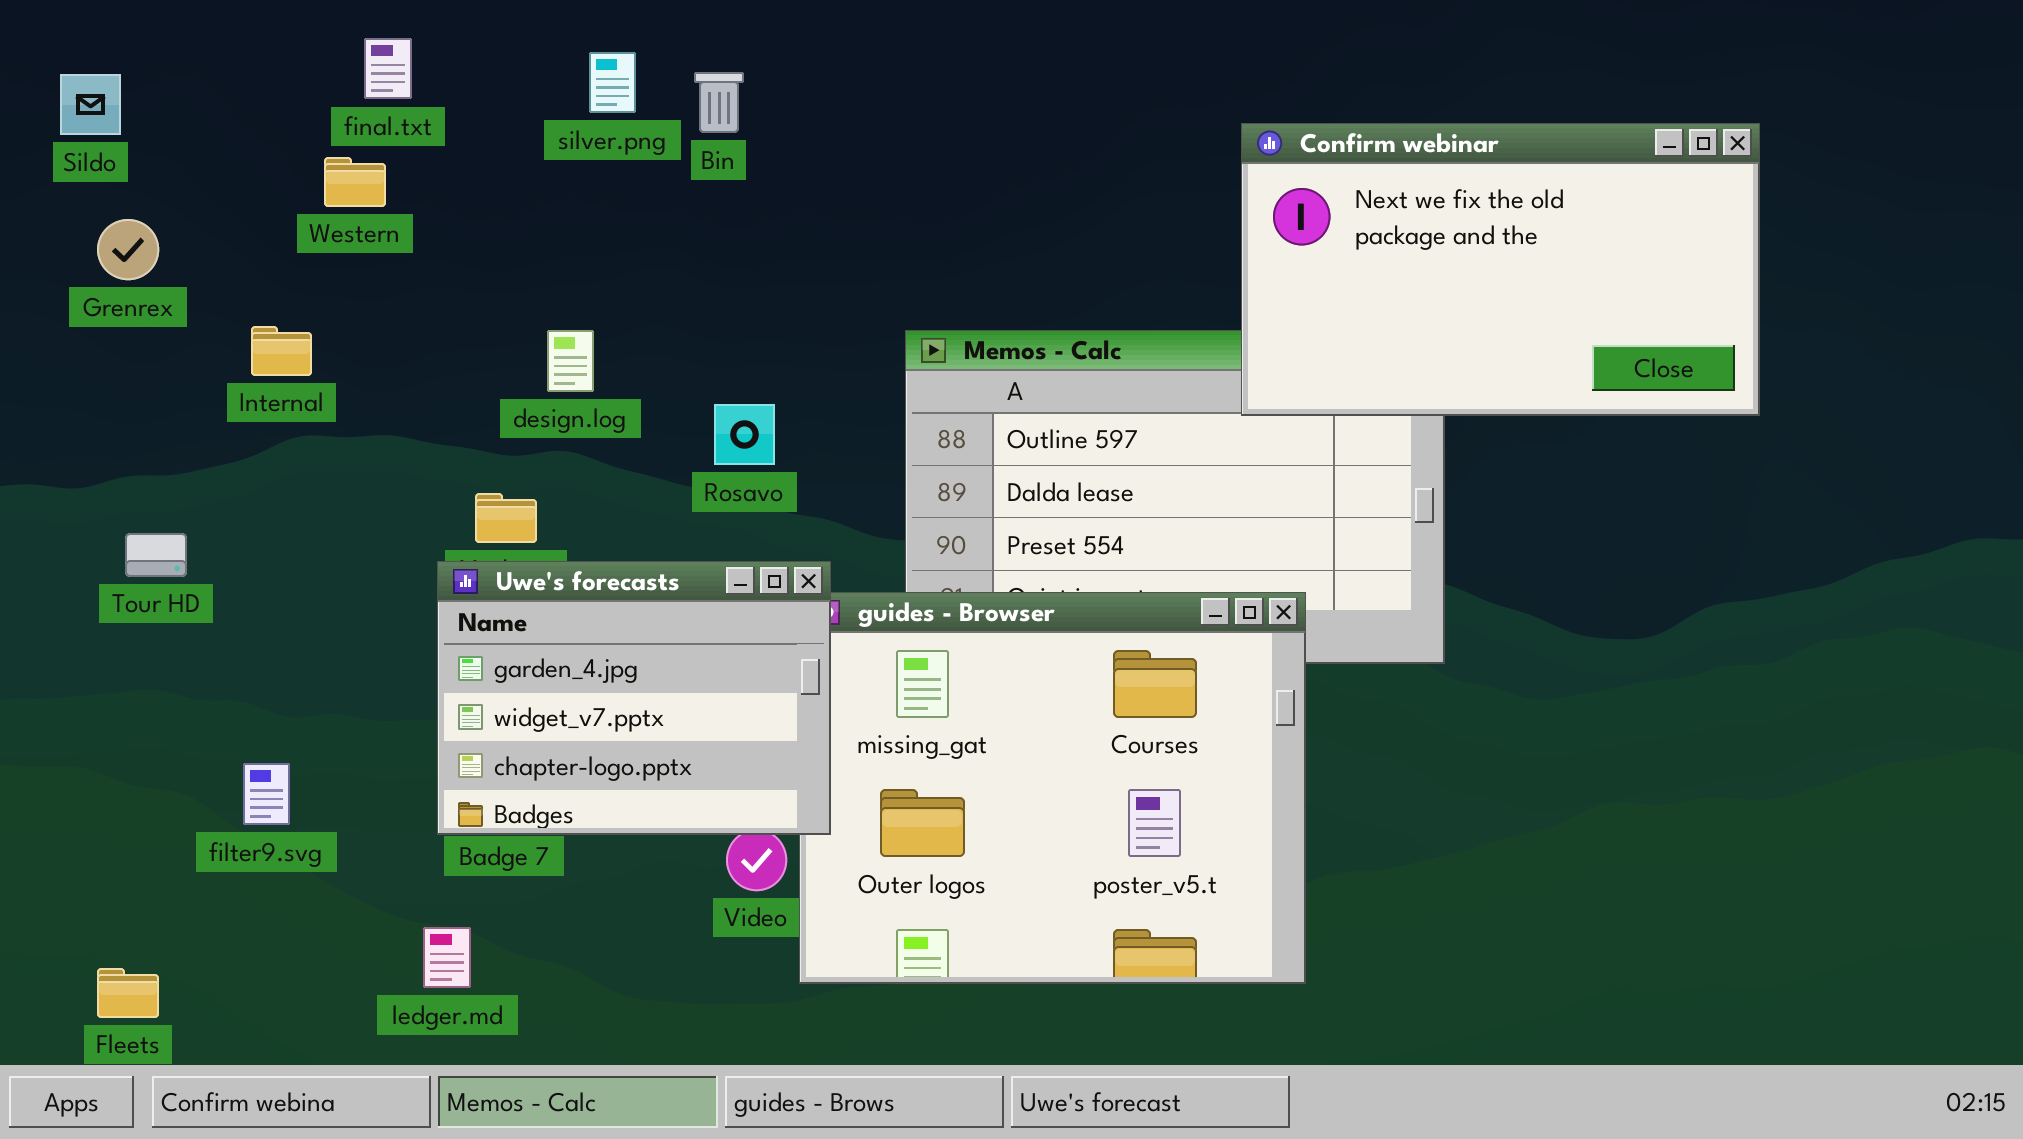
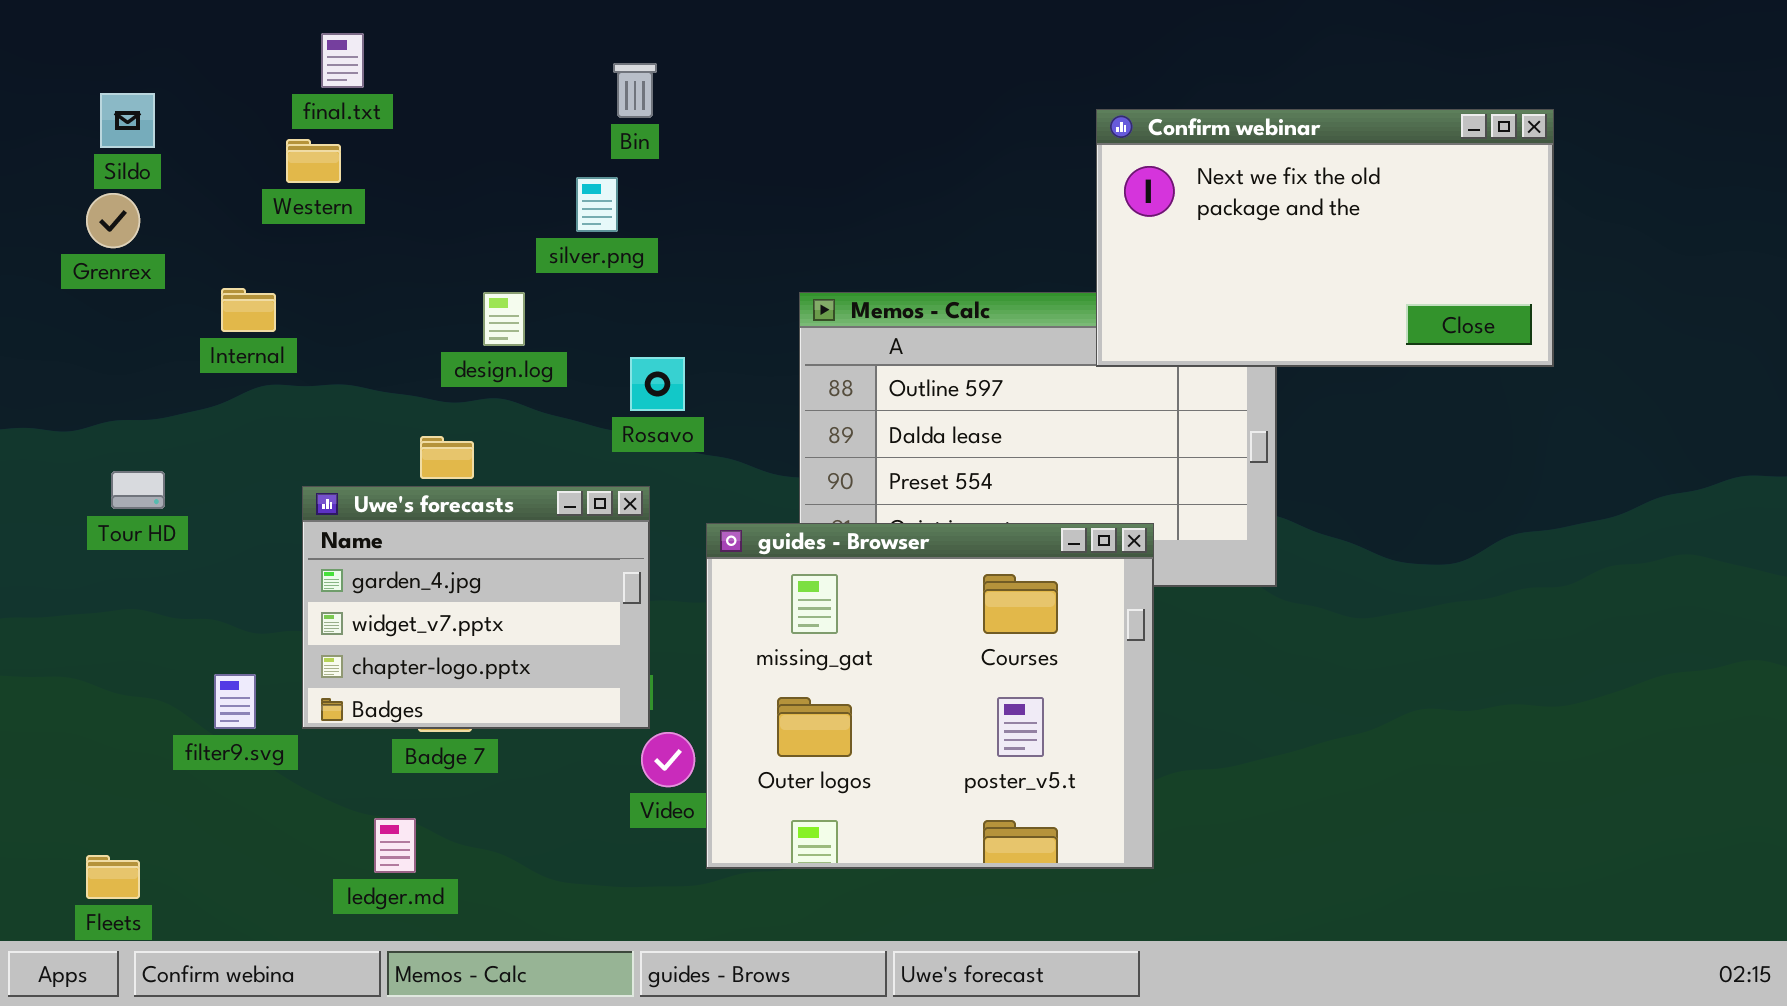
silver.png: [589,52,636,113] -> [576,177,618,232], moved
Sildo: [60,74,121,135] -> [100,93,155,148], moved
Uwe's forecasts: [437,561,831,835] -> [302,486,650,729], moved

